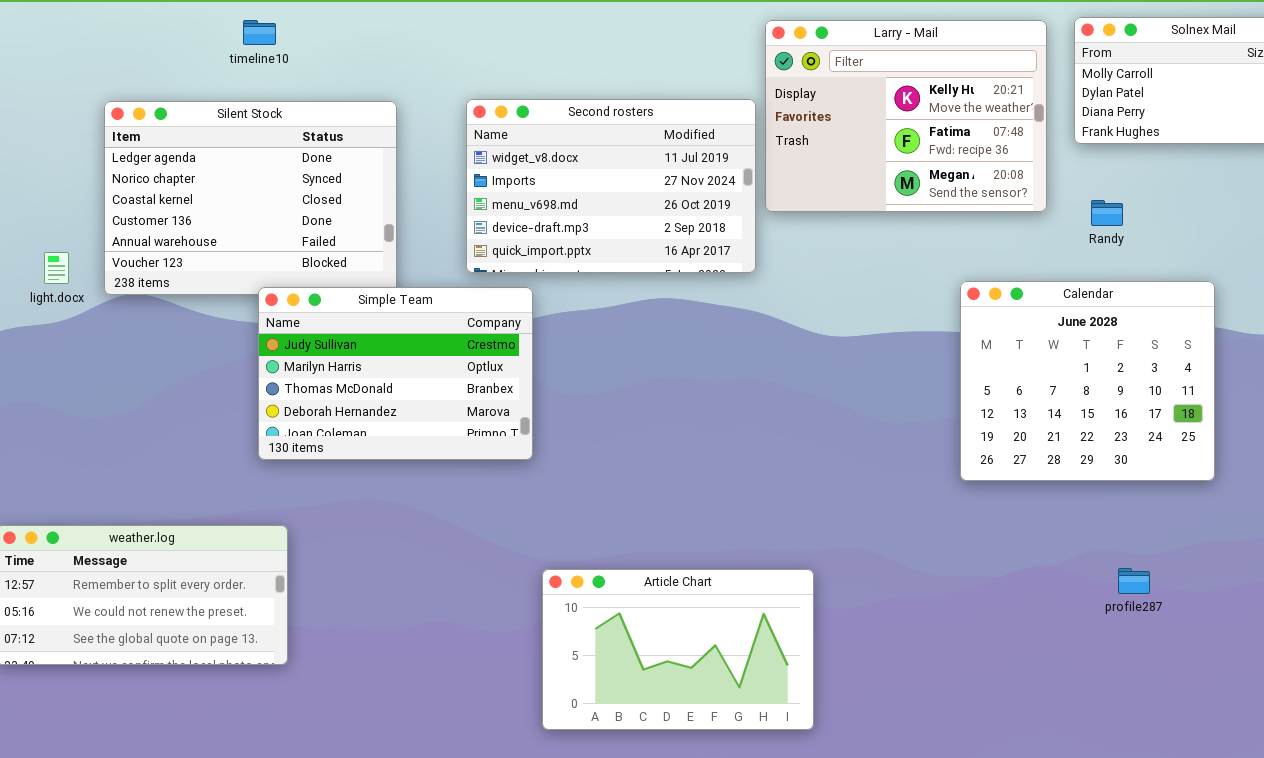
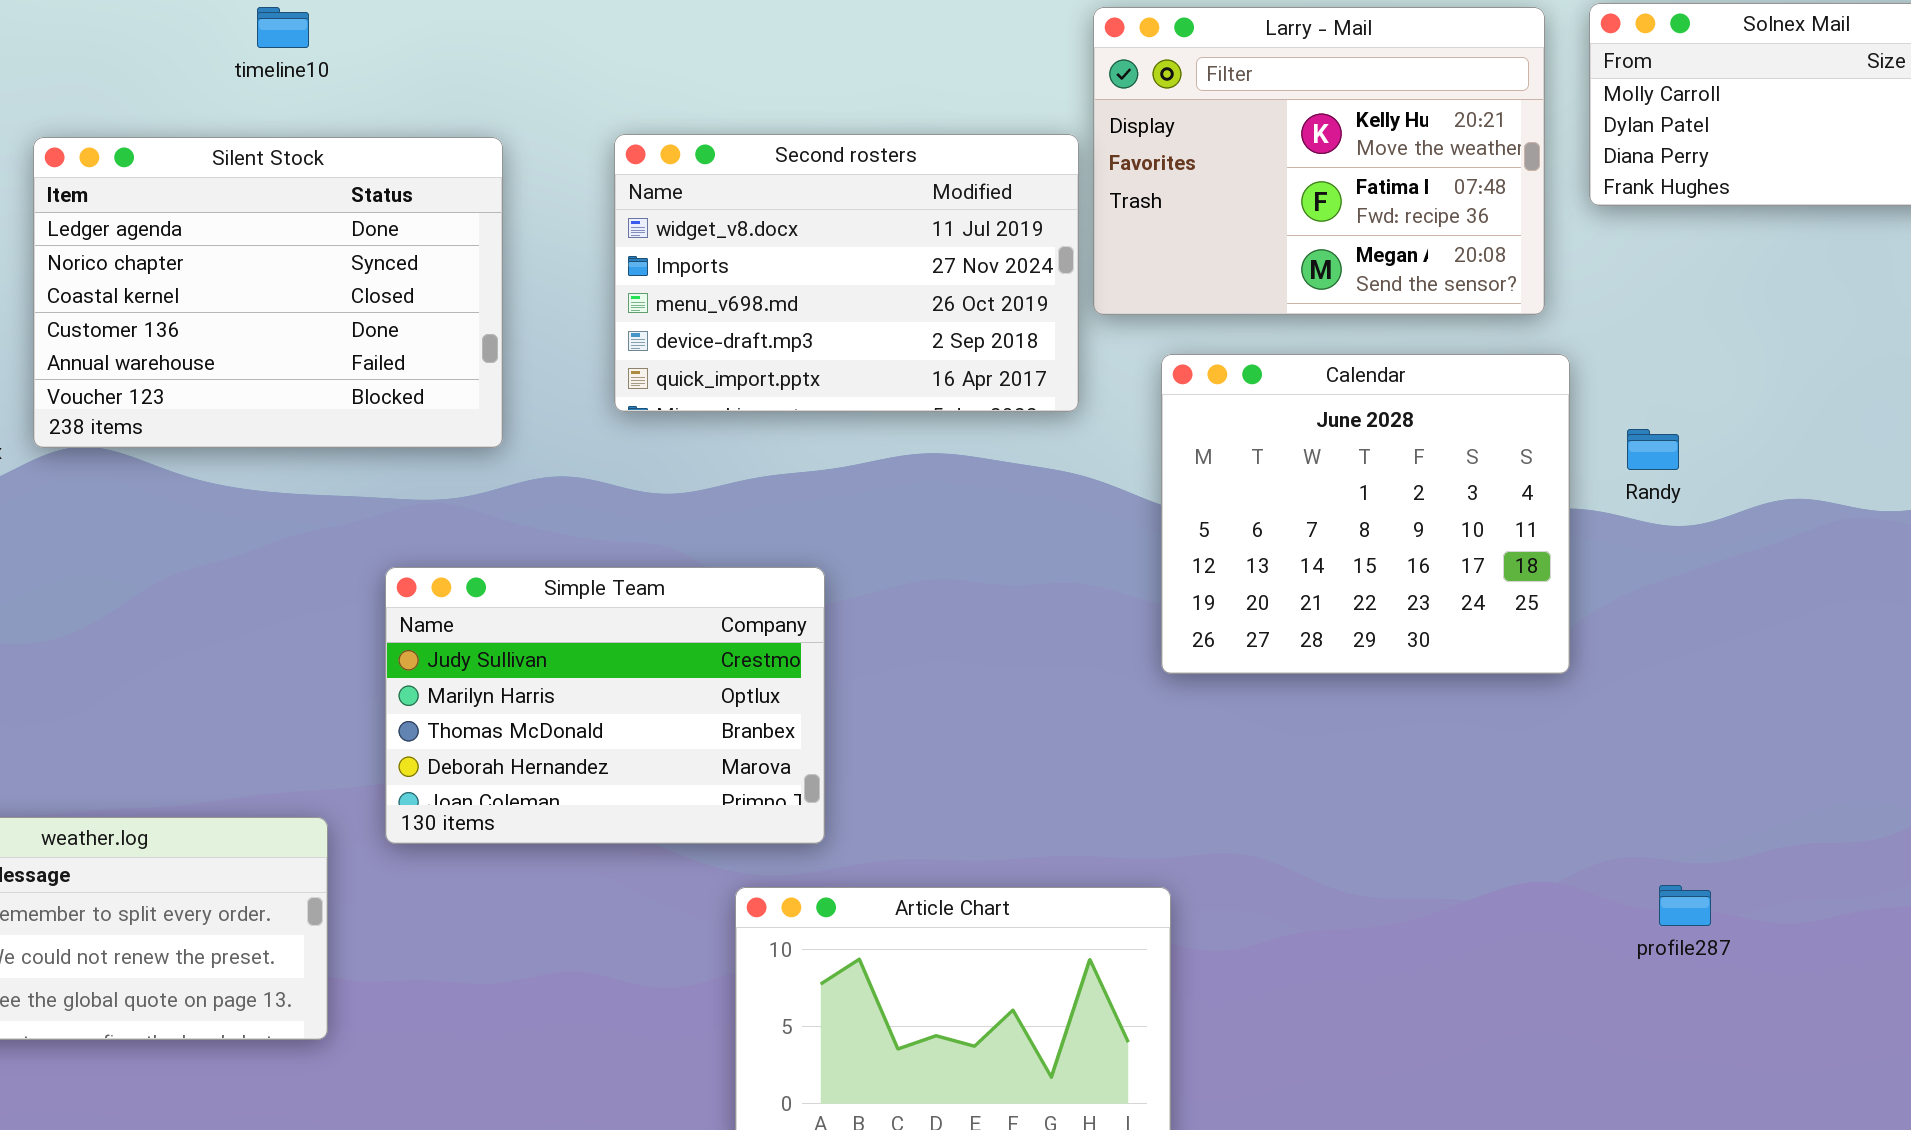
Randy: [1091,200,1123,226] -> [1627,429,1679,470], moved
Calendar: [960,281,1215,481] -> [1161,354,1570,674], moved
Simple Team: [258,287,533,460] -> [385,567,825,844], moved

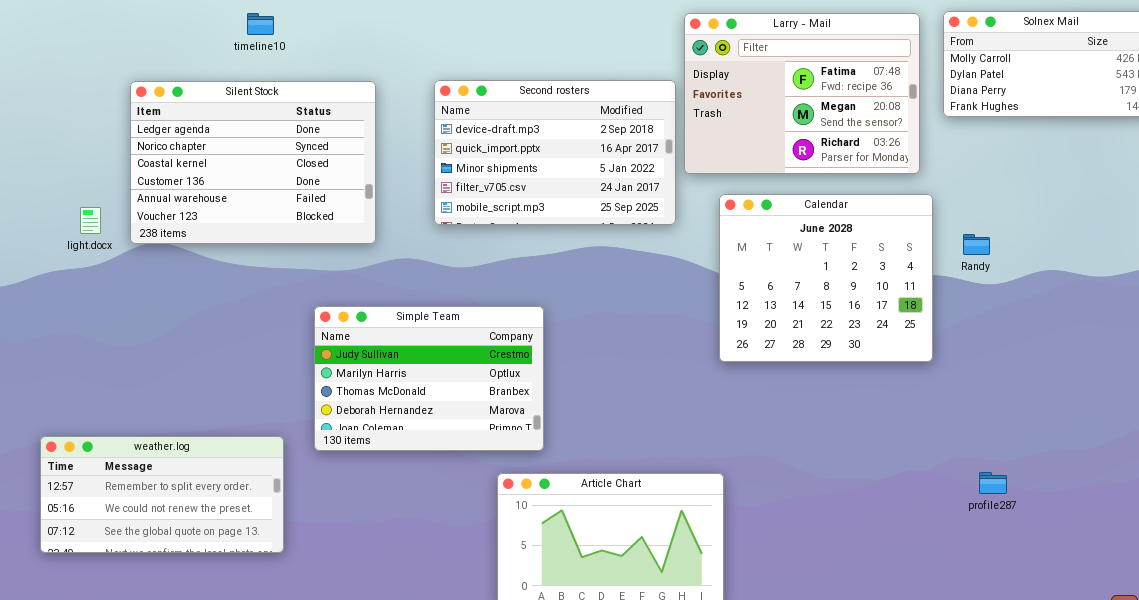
Larry - Mail: [1093,7,1545,315] -> [684,13,920,174], scrolled down 1 row
Second rosters: [614,134,1079,412] -> [434,80,676,225], scrolled down 3 rows

